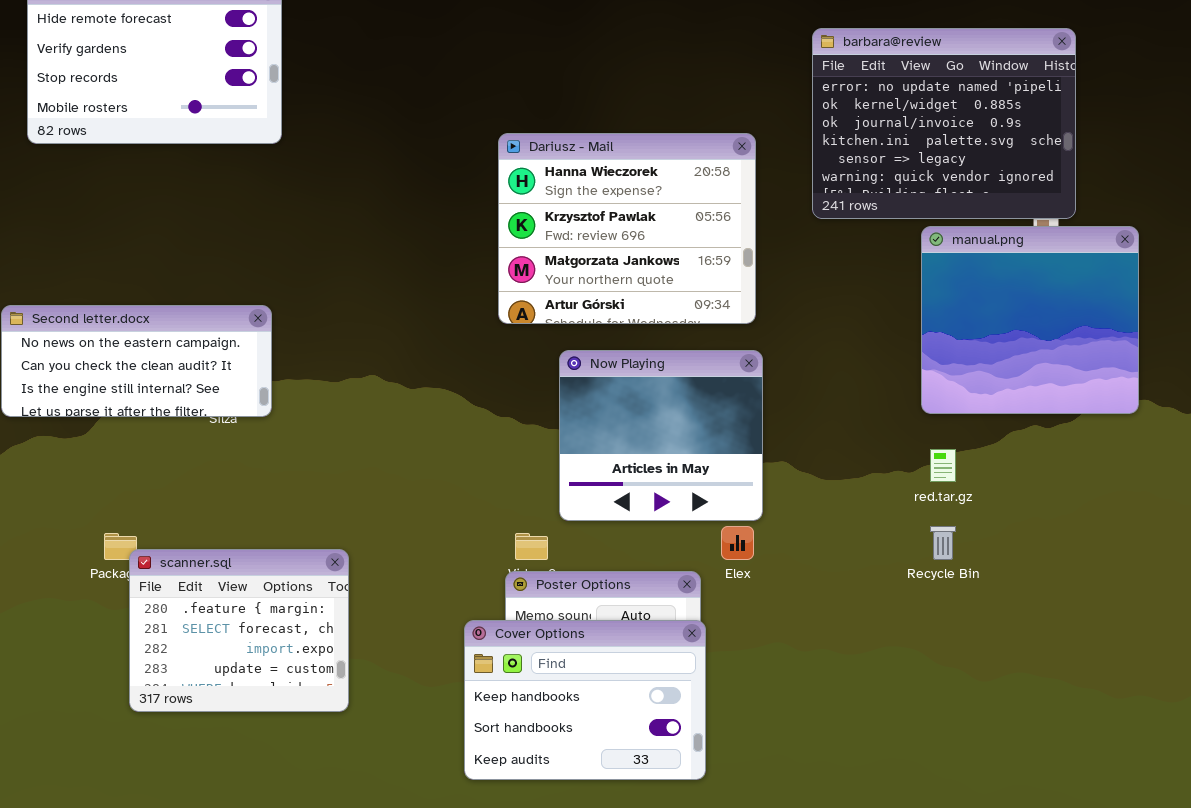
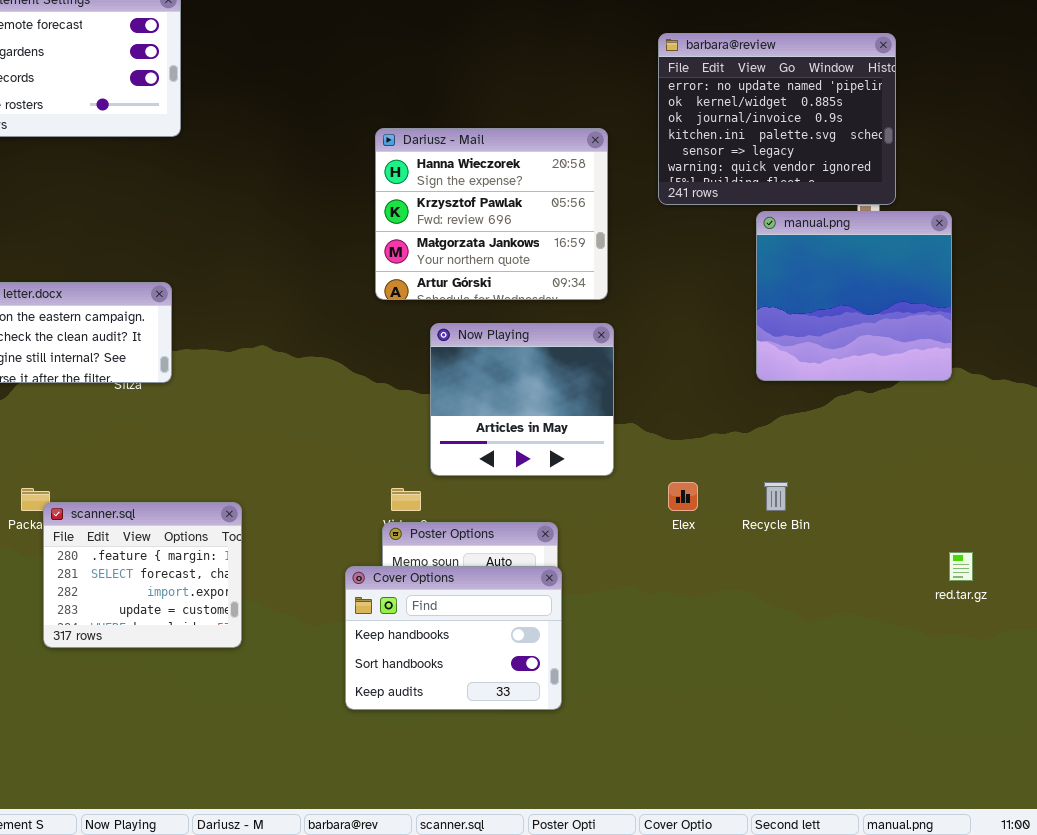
red.tar.gz: [930,449,956,482] -> [949,552,973,581], moved
Elex: [721,526,754,560] -> [668,482,698,511], moved

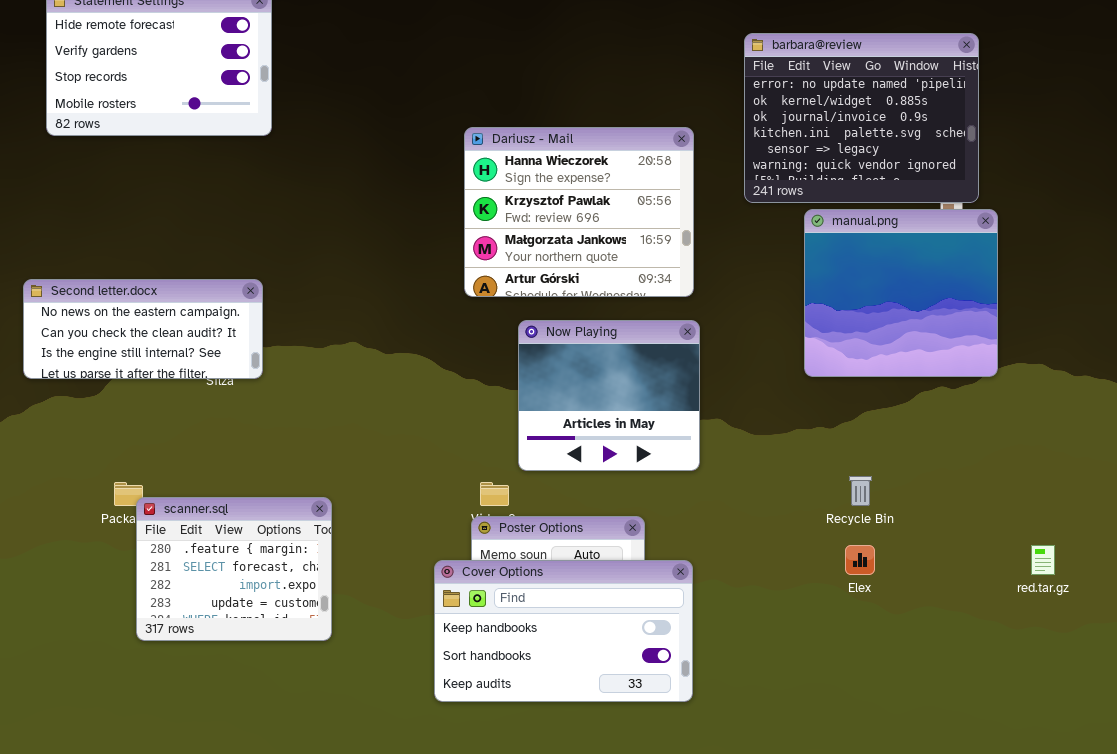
manual.png: [756,211,952,381] -> [804,209,998,377], moved
Elex: [668,482,698,511] -> [845,545,875,575], moved
Cover Options: [345,566,562,710] -> [434,560,693,702], resized

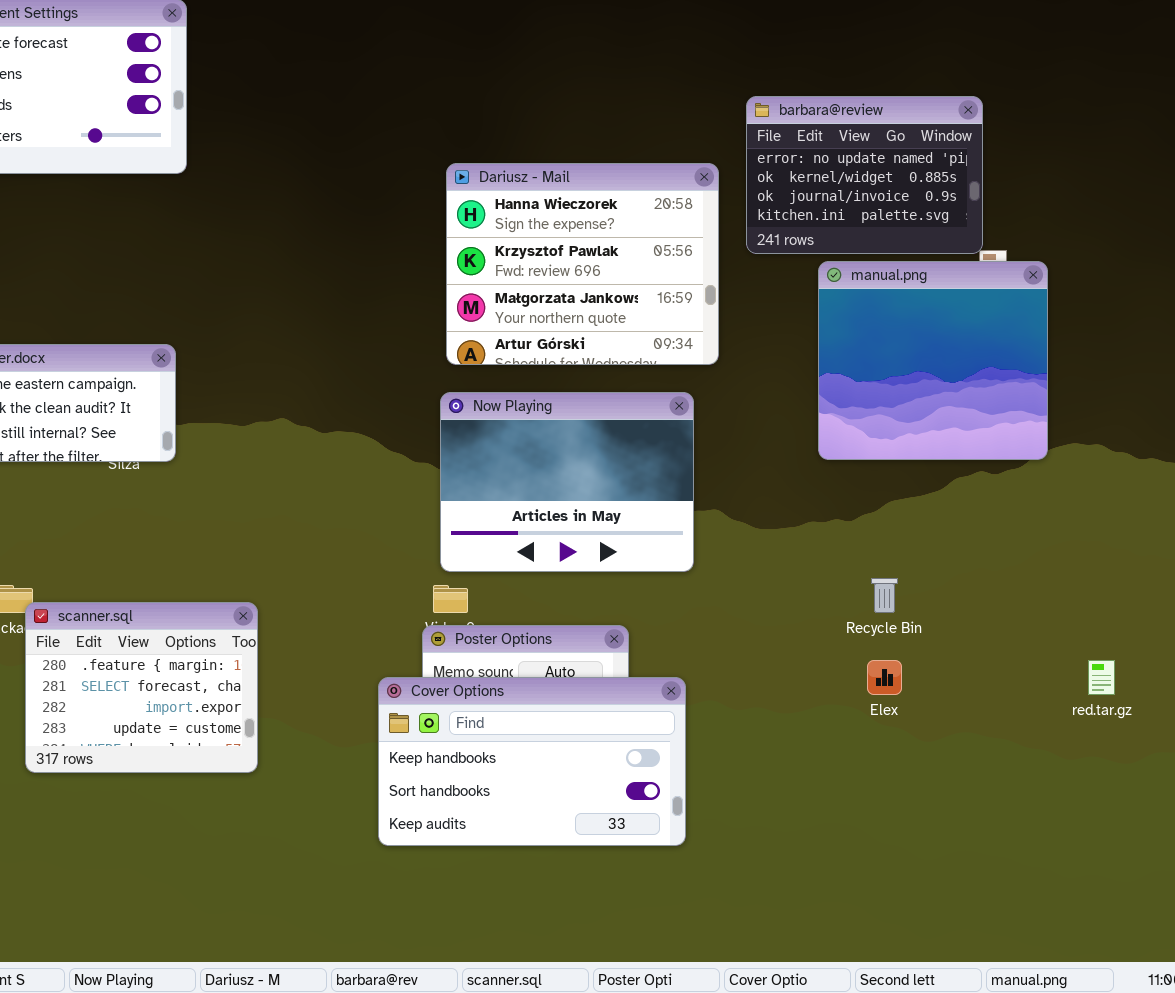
barbara@review: [744,33,979,203] -> [746,96,983,254], resized
Dariusz - Mail: [464,127,694,297] -> [446,163,719,365], moved
Now Playing: [518,320,700,471] -> [440,392,694,572], resized

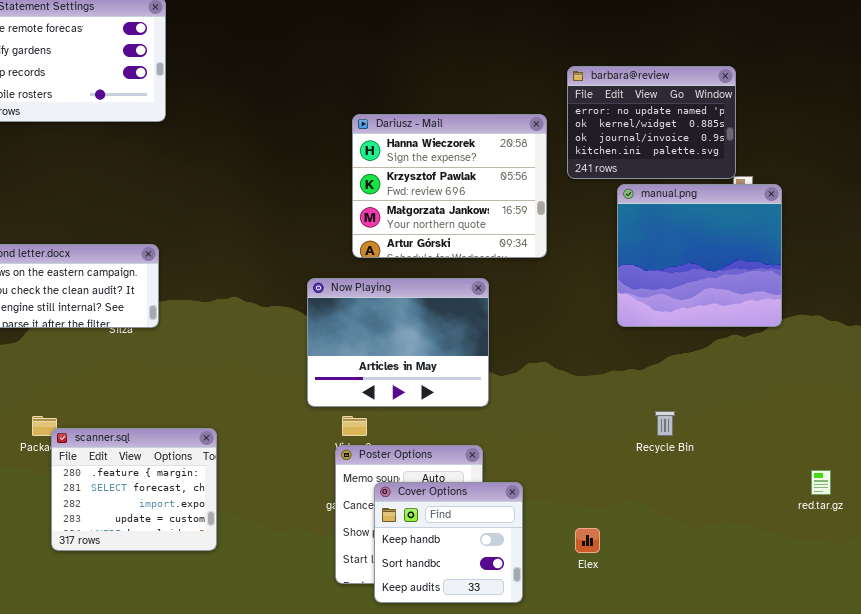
Now Playing: [440,392,694,572] -> [307,278,489,407], moved
Elex: [867,660,902,695] -> [575,528,600,553], moved
Cover Options: [378,677,686,846] -> [374,482,523,603], resized

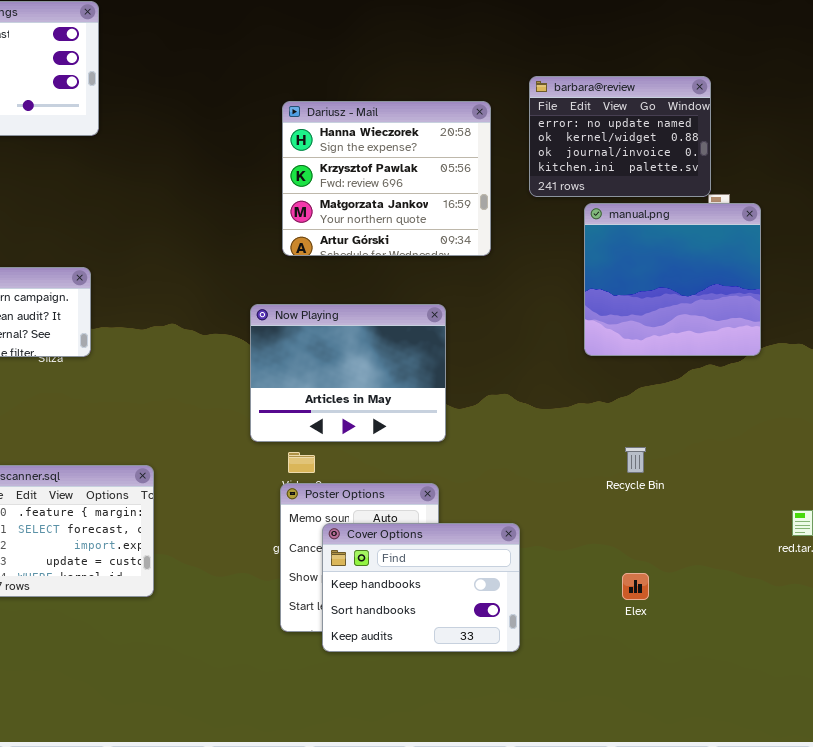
Dariusz - Mail: [352,114,547,258] -> [282,101,491,256], moved
Cover Options: [374,482,523,603] -> [322,523,520,652], resized
Elex: [575,528,600,553] -> [622,573,649,600], moved

